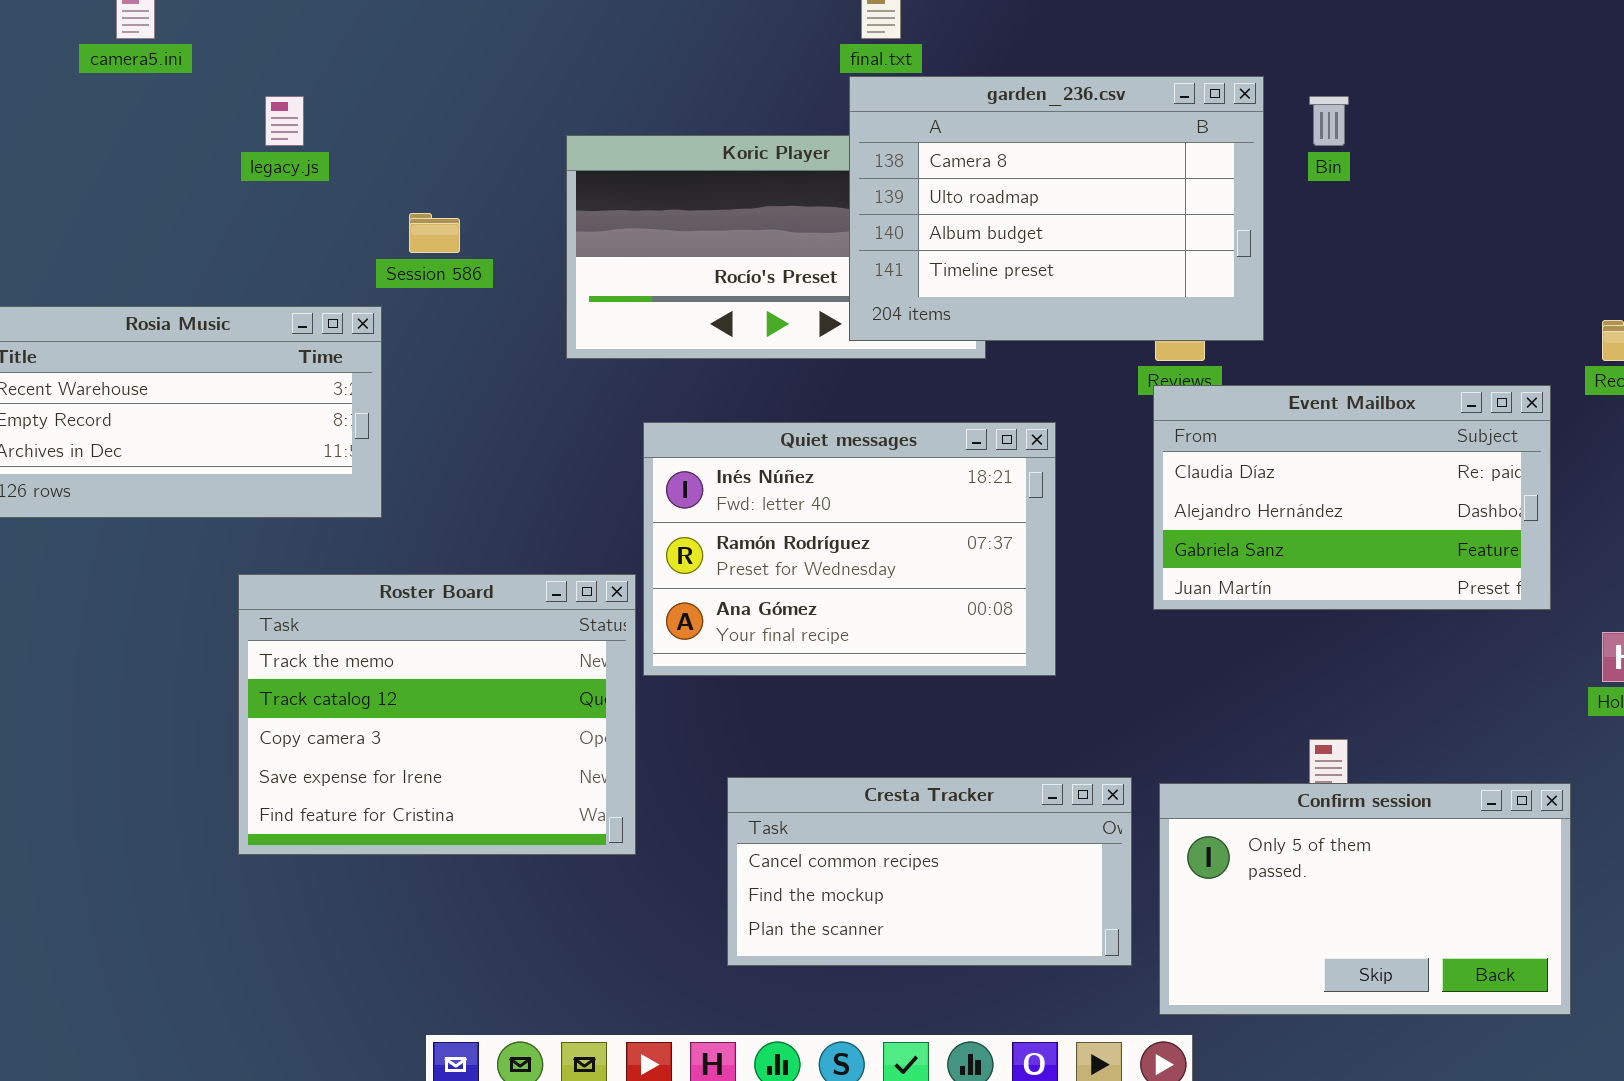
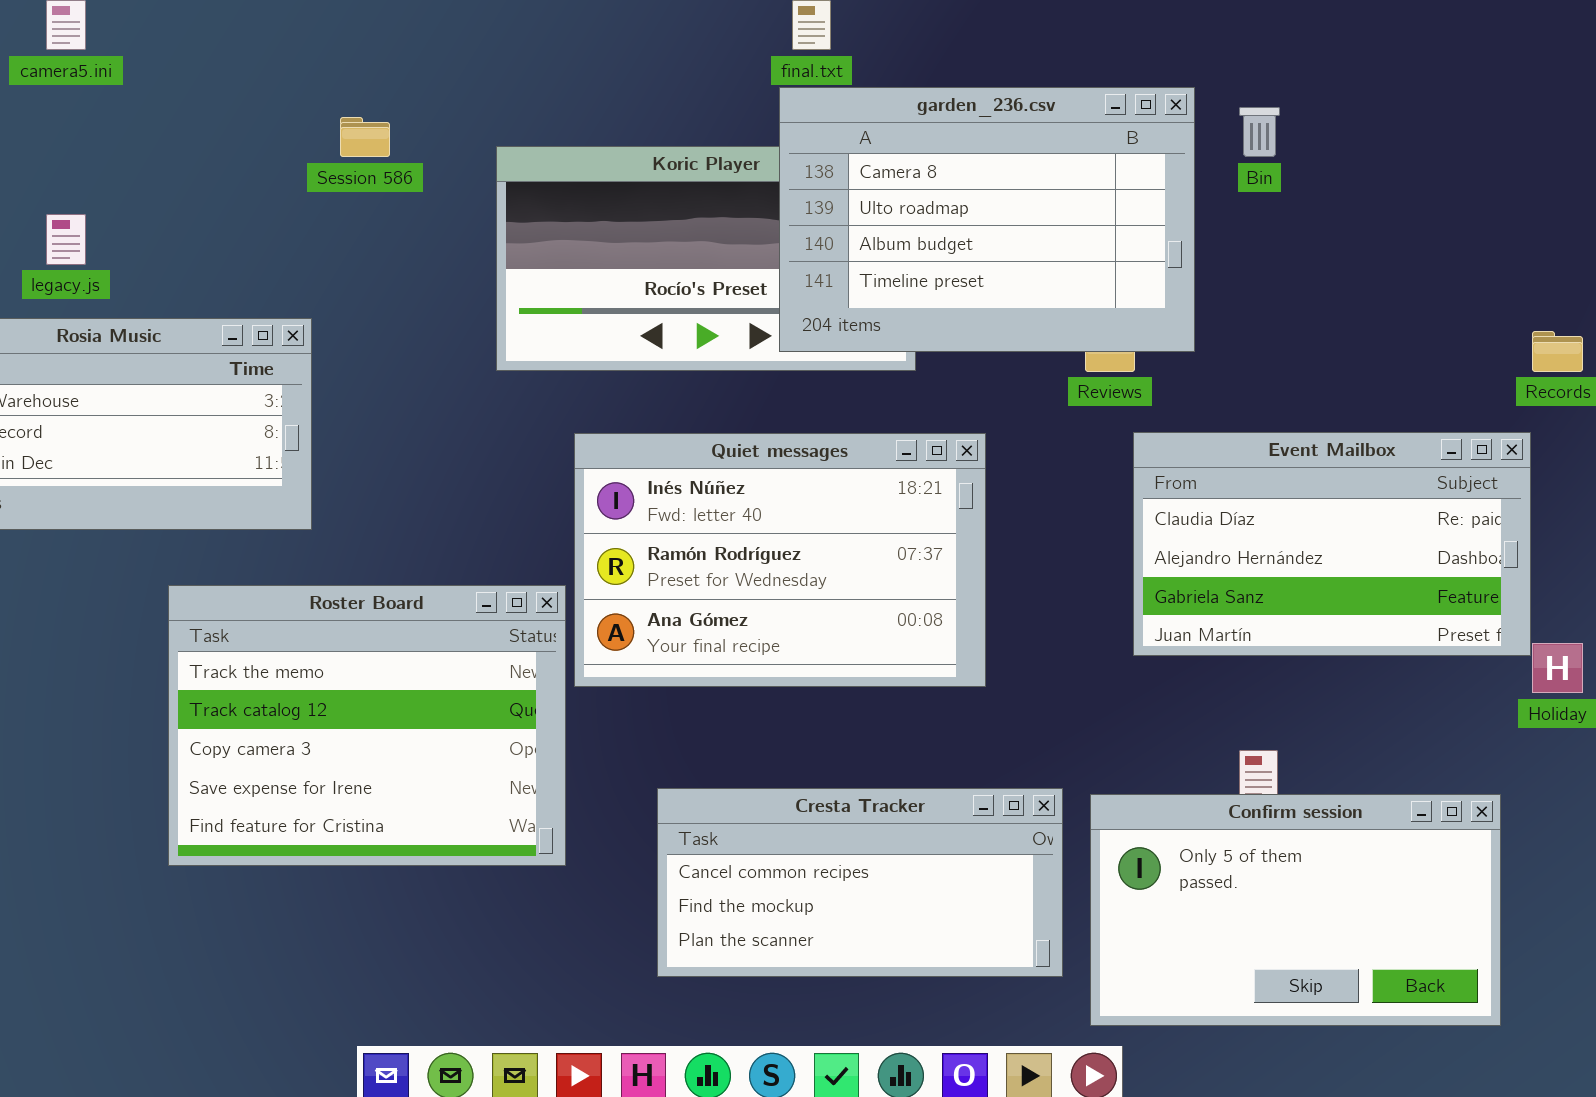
legacy.js: [265,96,304,146] -> [46,214,86,265], moved
Session 586: [409,213,460,253] -> [340,117,390,157], moved
Event Mailbox: [1153,385,1551,610] -> [1133,432,1531,656], moved

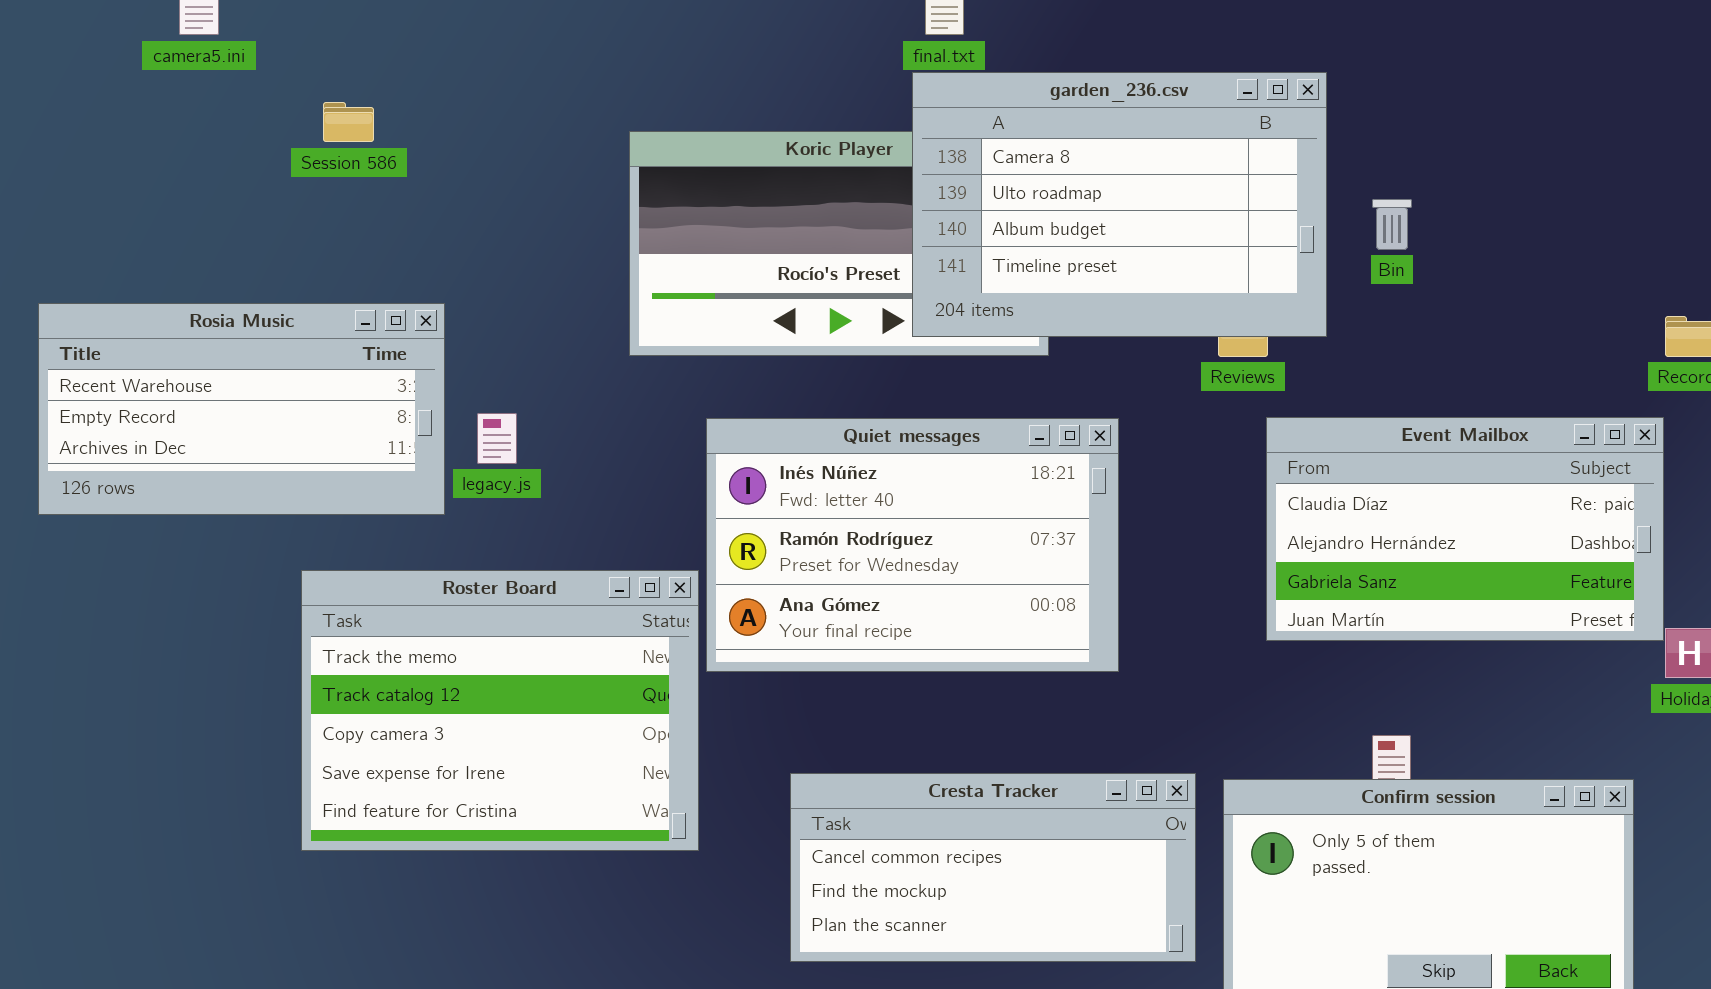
Bin: [1239,107,1280,157] -> [1372,199,1412,250], moved
Session 586: [340,117,390,157] -> [323,102,374,142], moved
legacy.js: [46,214,86,265] -> [477,413,517,464], moved

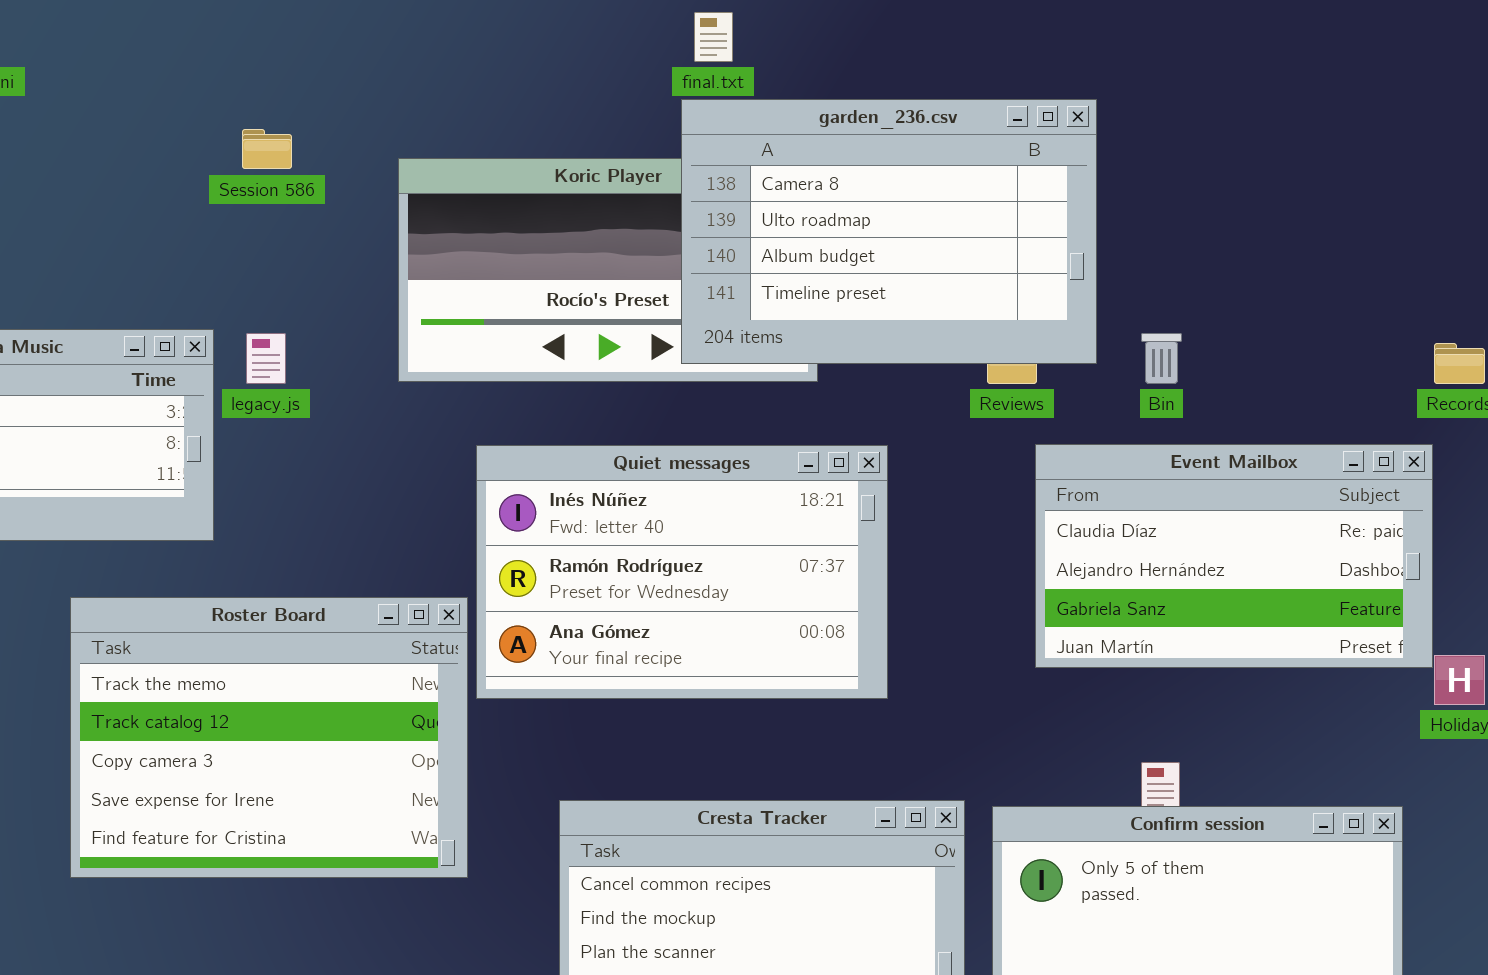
Session 586: [323,102,374,142] -> [242,129,292,169], moved
Bin: [1372,199,1412,250] -> [1141,333,1182,384], moved
legacy.js: [477,413,517,464] -> [246,333,286,384], moved

